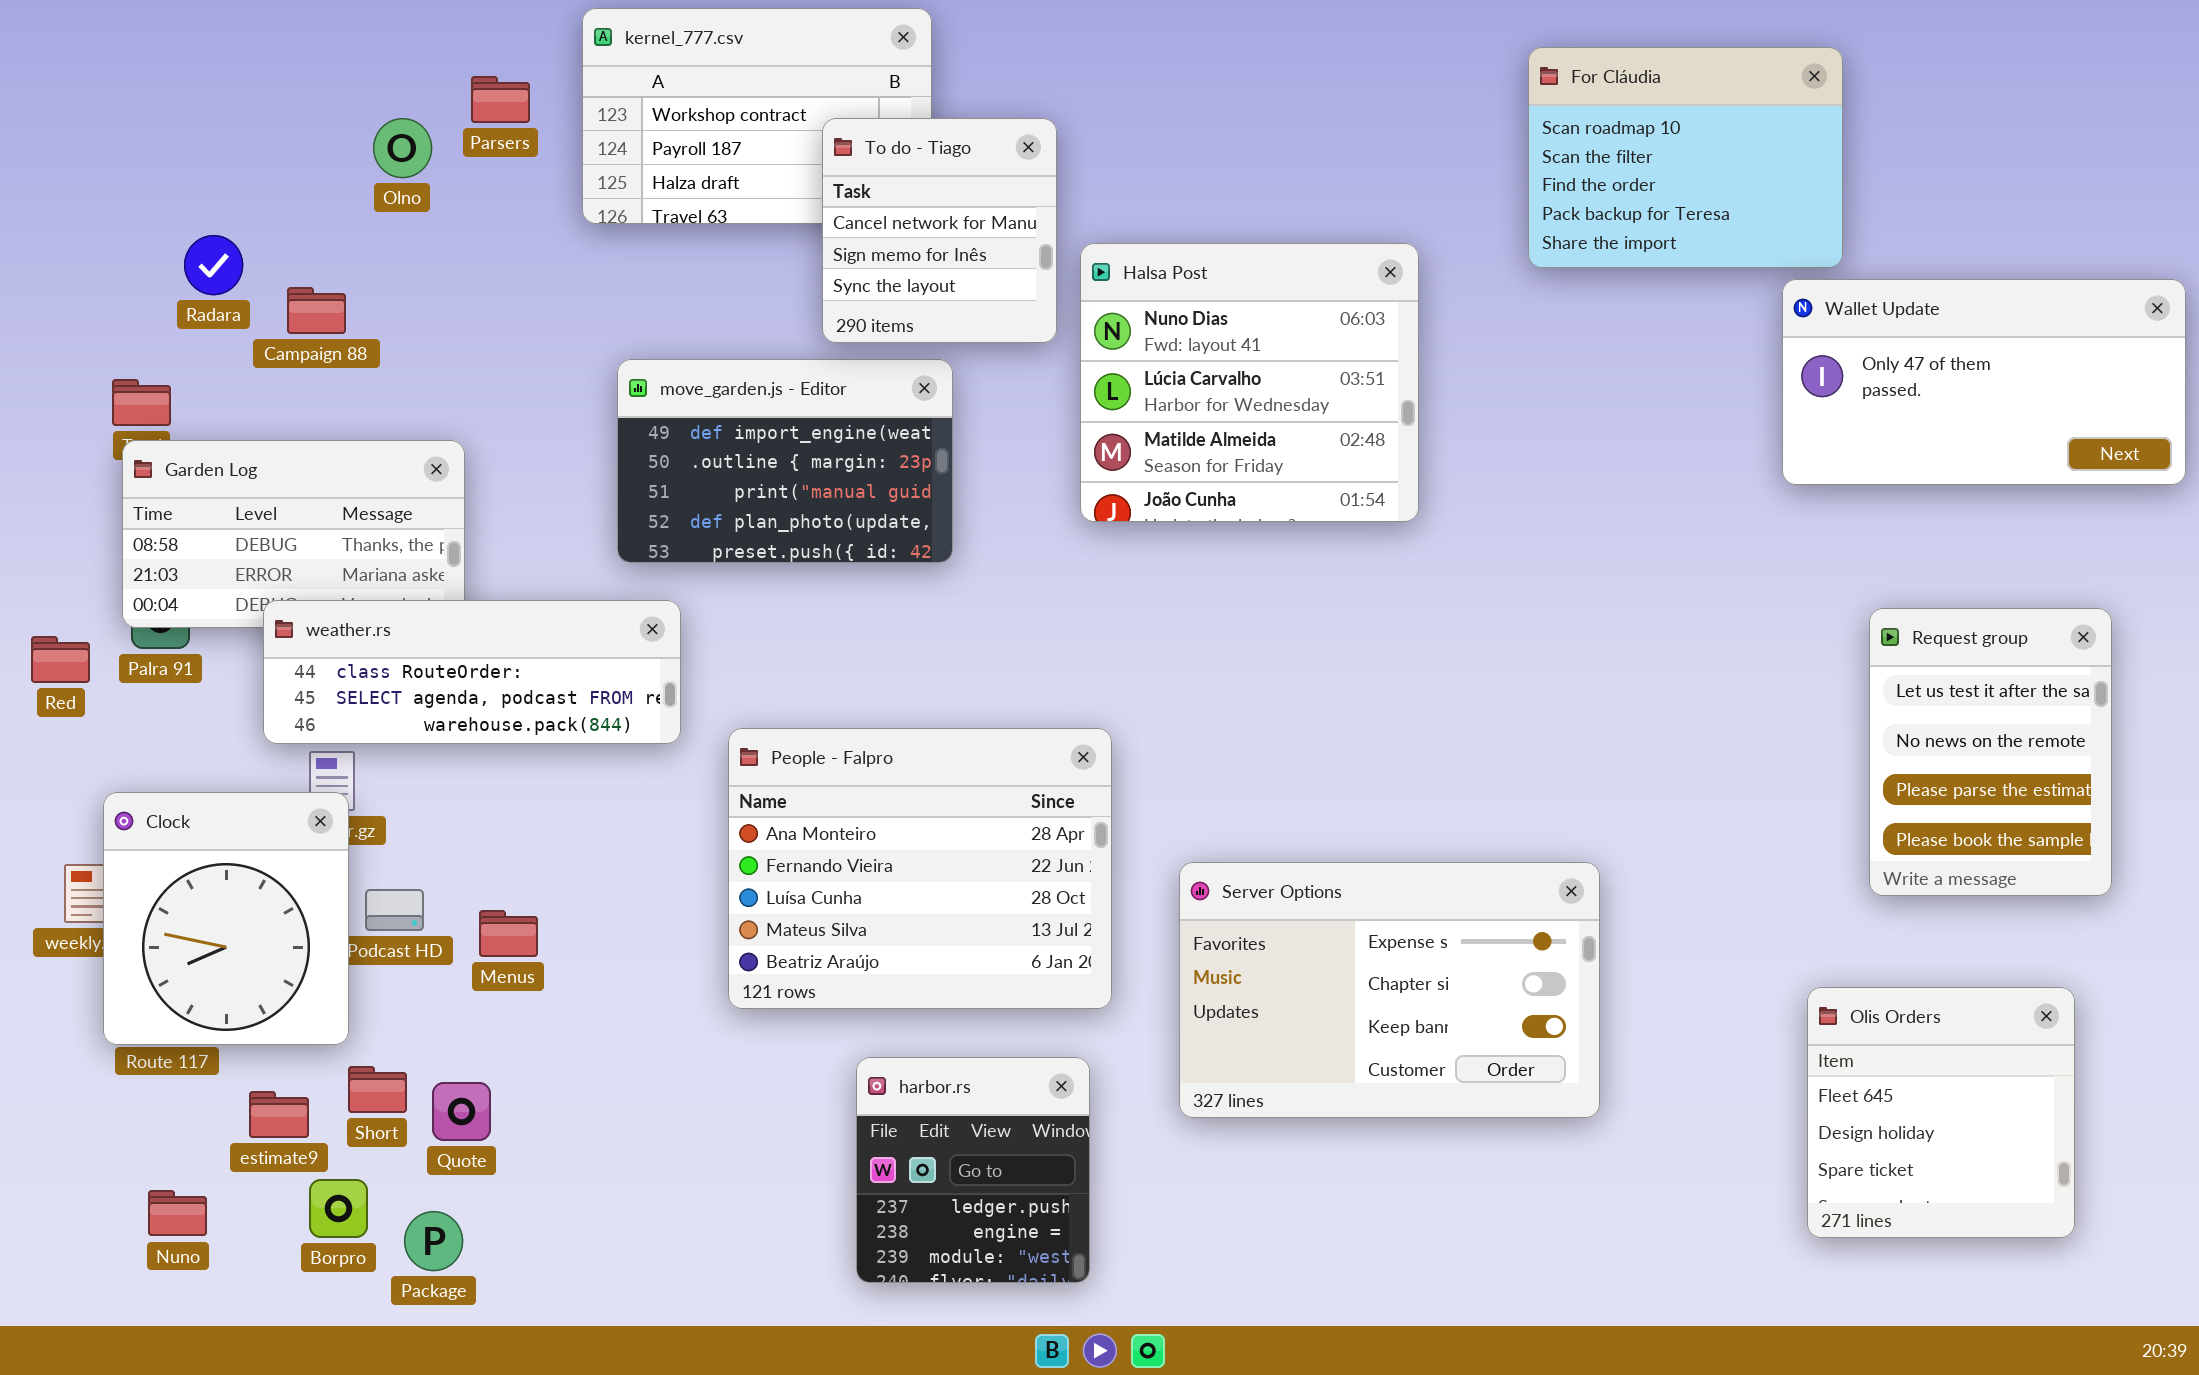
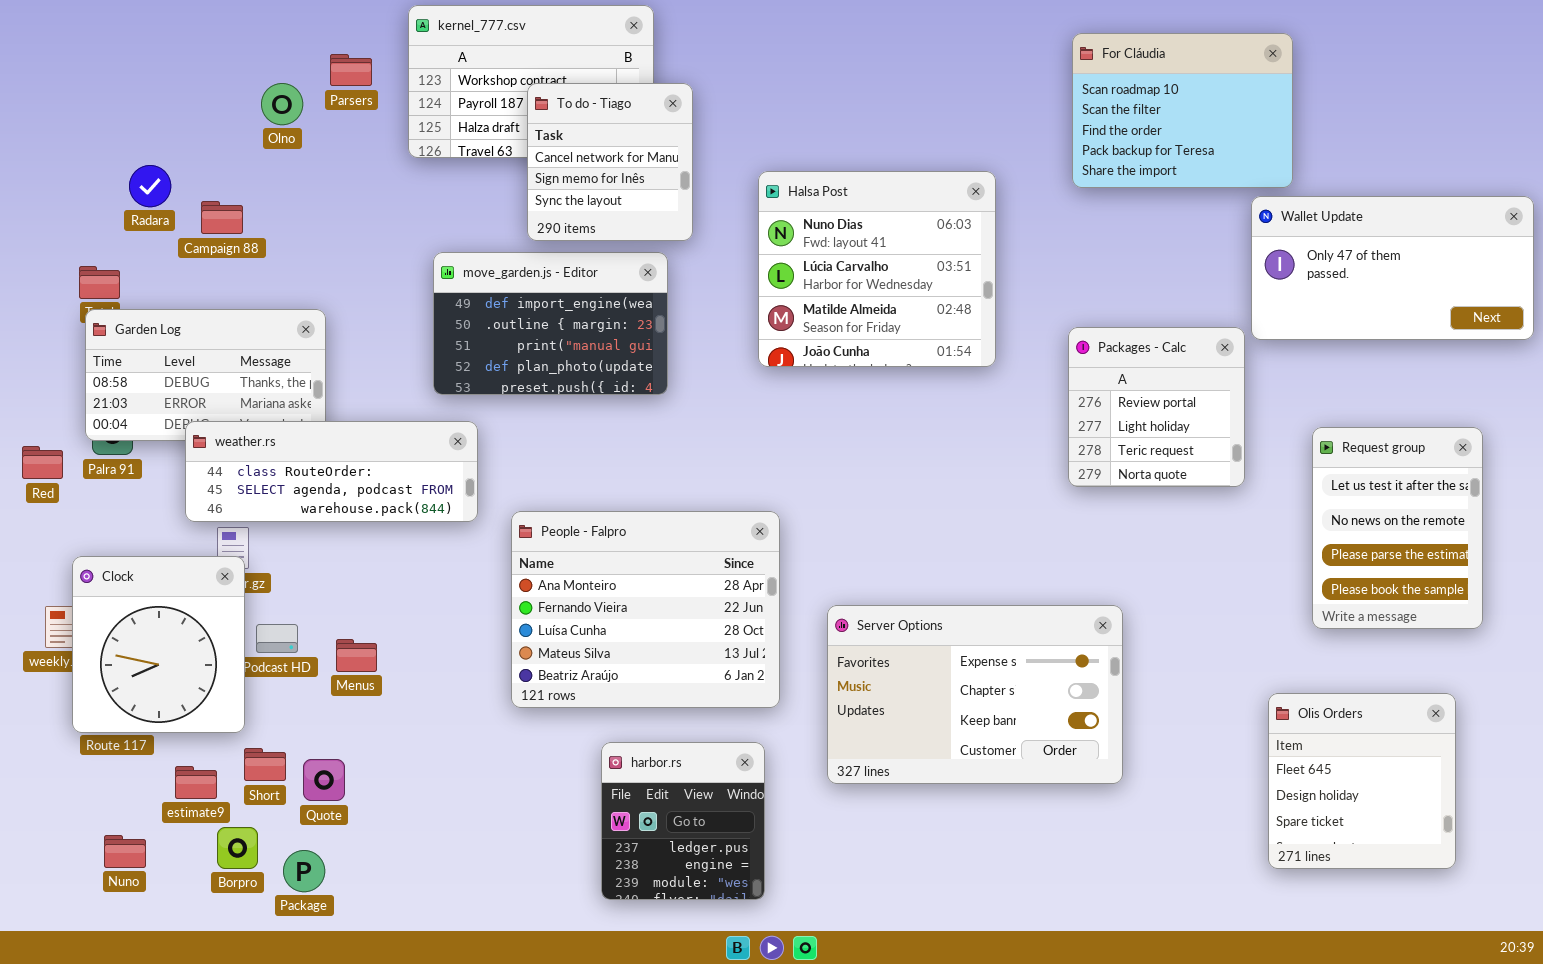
To do - Tiago: [822,118,1057,343] -> [527,83,693,241], moved
Packages - Calc: none -> [1068,327,1245,487], opened

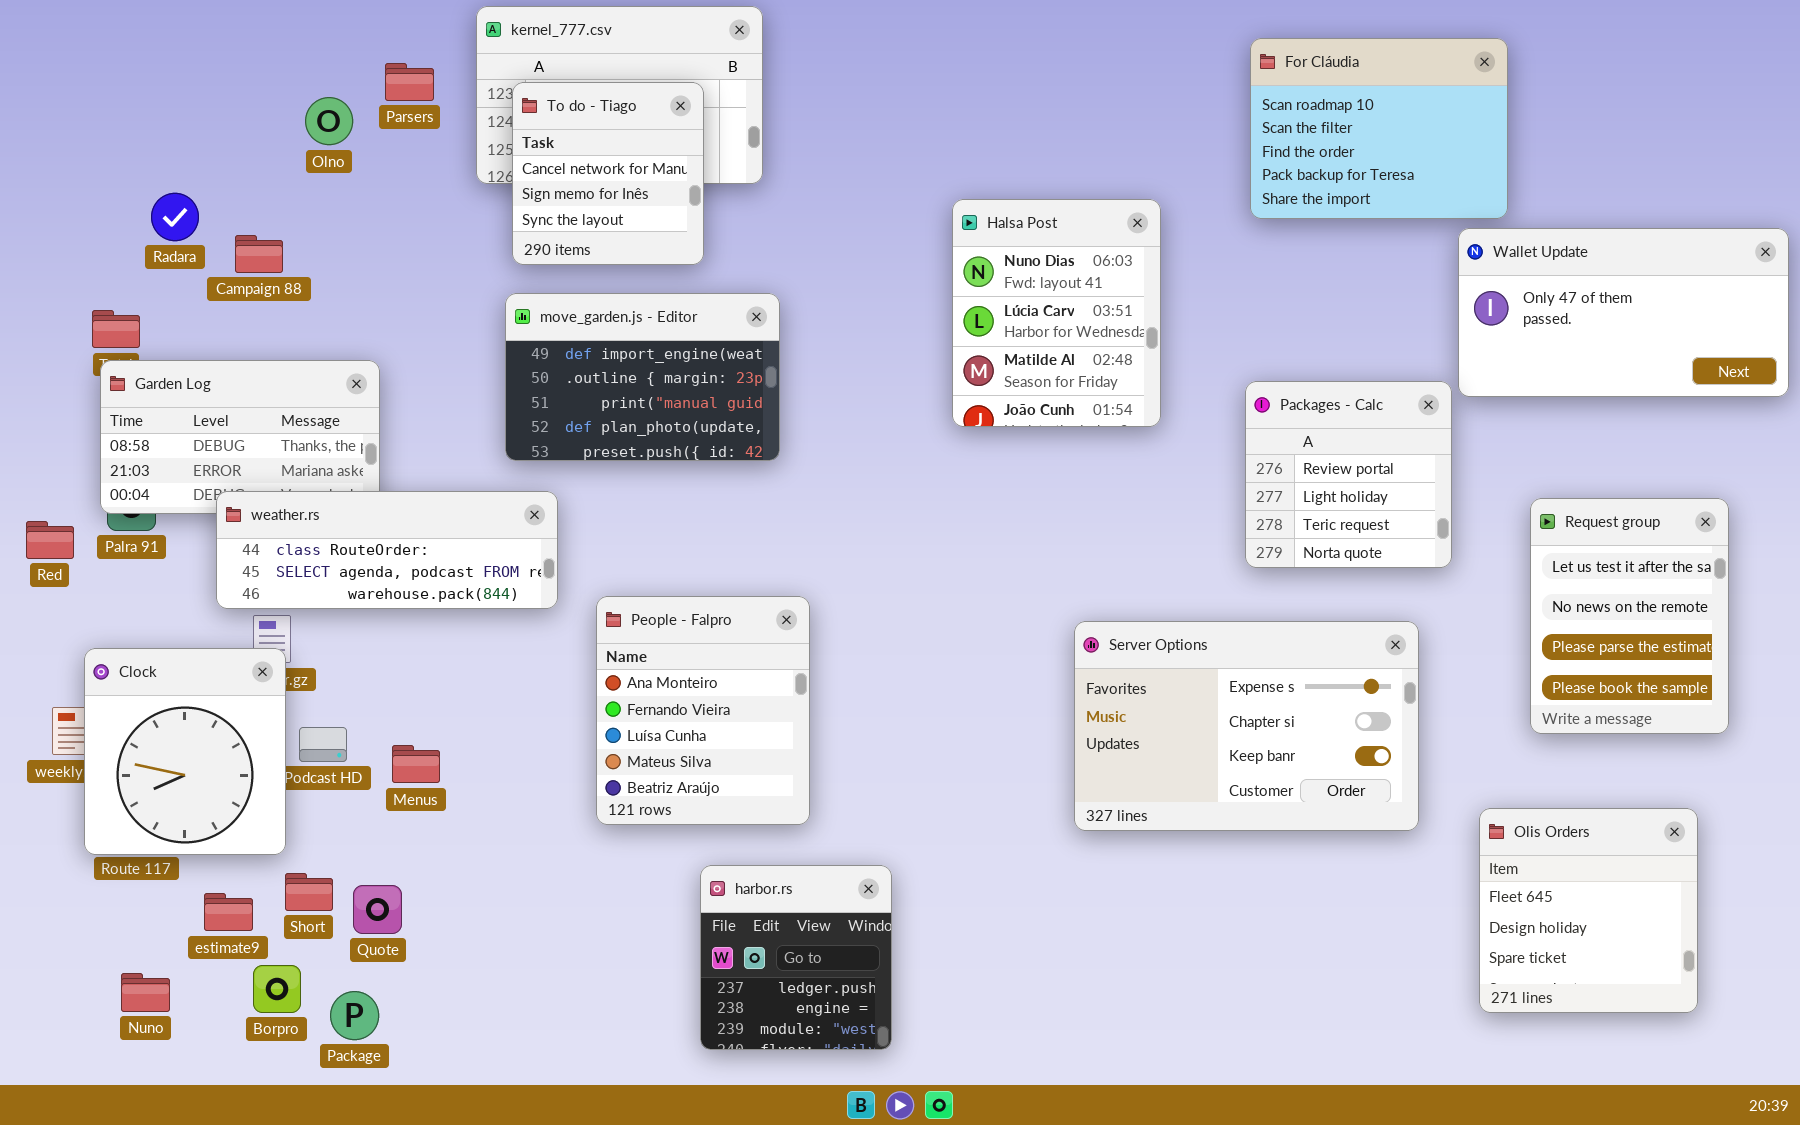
To do - Tiago: [527,83,693,241] -> [512,82,704,265], moved
Halsa Post: [758,171,996,367] -> [952,199,1161,427], resized
People - Falpro: [511,511,780,708] -> [596,596,810,825], resized
Server Options: [827,605,1123,784] -> [1074,621,1419,831], moved

